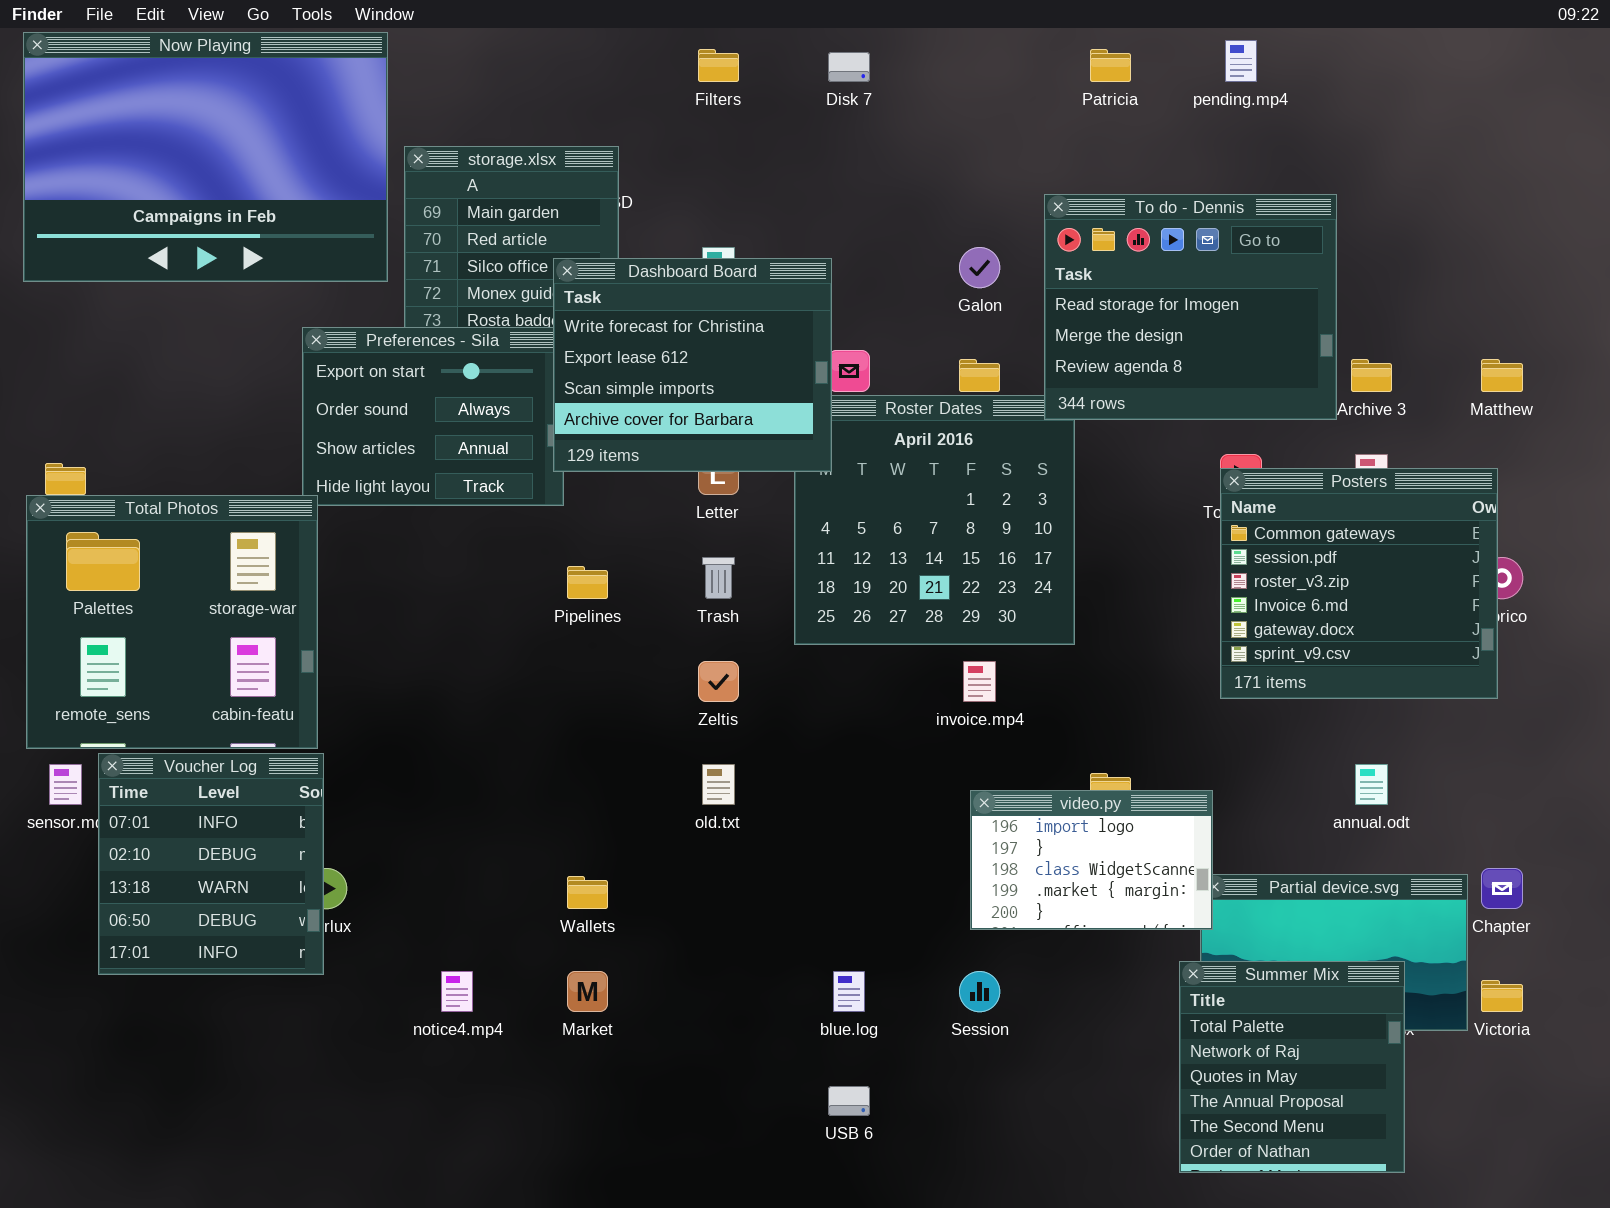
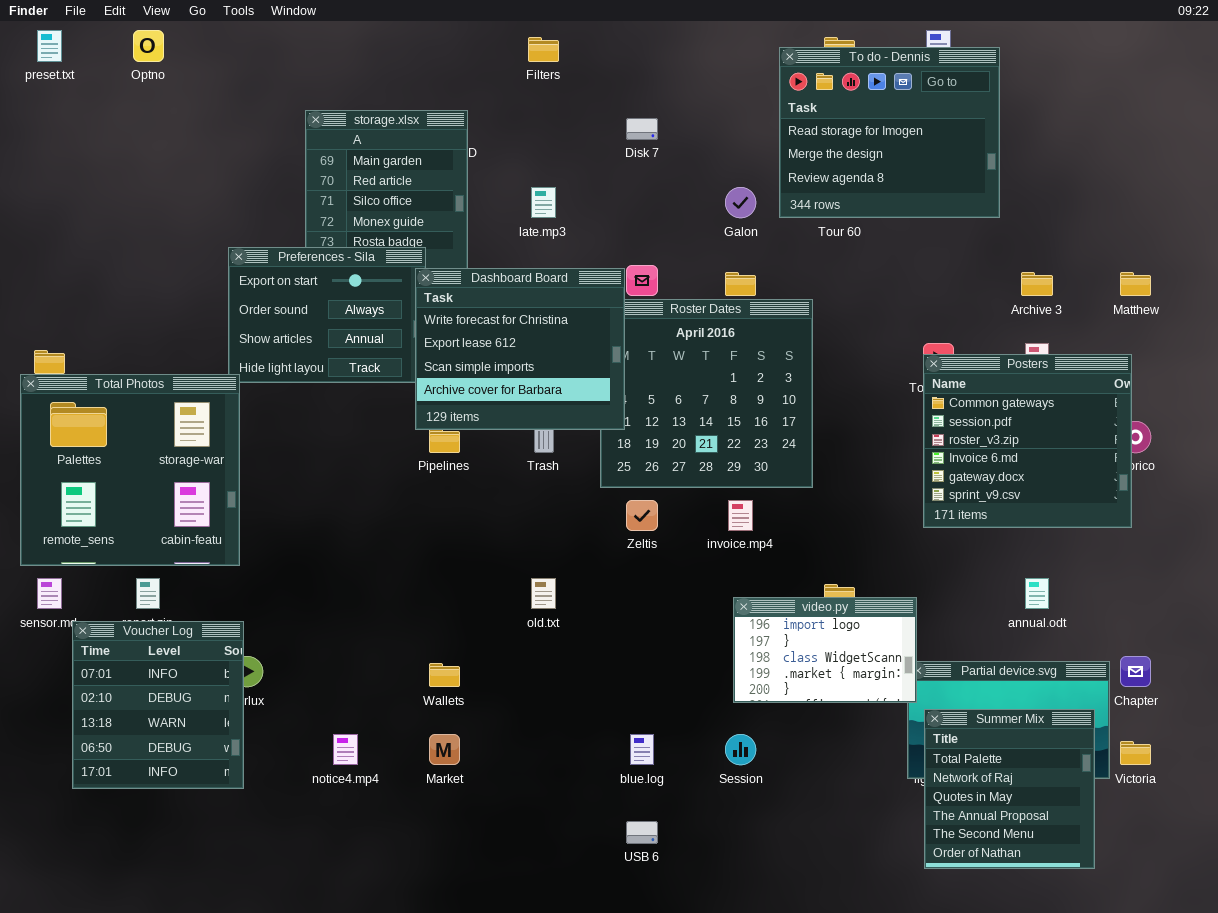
Now Playing: [23,32,388,282] -> none, closed
Disk 7: [828,52,870,82] -> [626,118,658,140], moved
To do - Dennis: [1044,194,1337,420] -> [779,47,1000,218], moved
Dashboard Board: [553,258,832,472] -> [415,268,625,430], moved
Zeltis: [698,661,739,702] -> [626,500,658,531], moved
Voucher Log: [98,753,324,975] -> [72,621,244,789], moved
Summer Mix: [1179,961,1405,1173] -> [924,709,1095,869], moved

